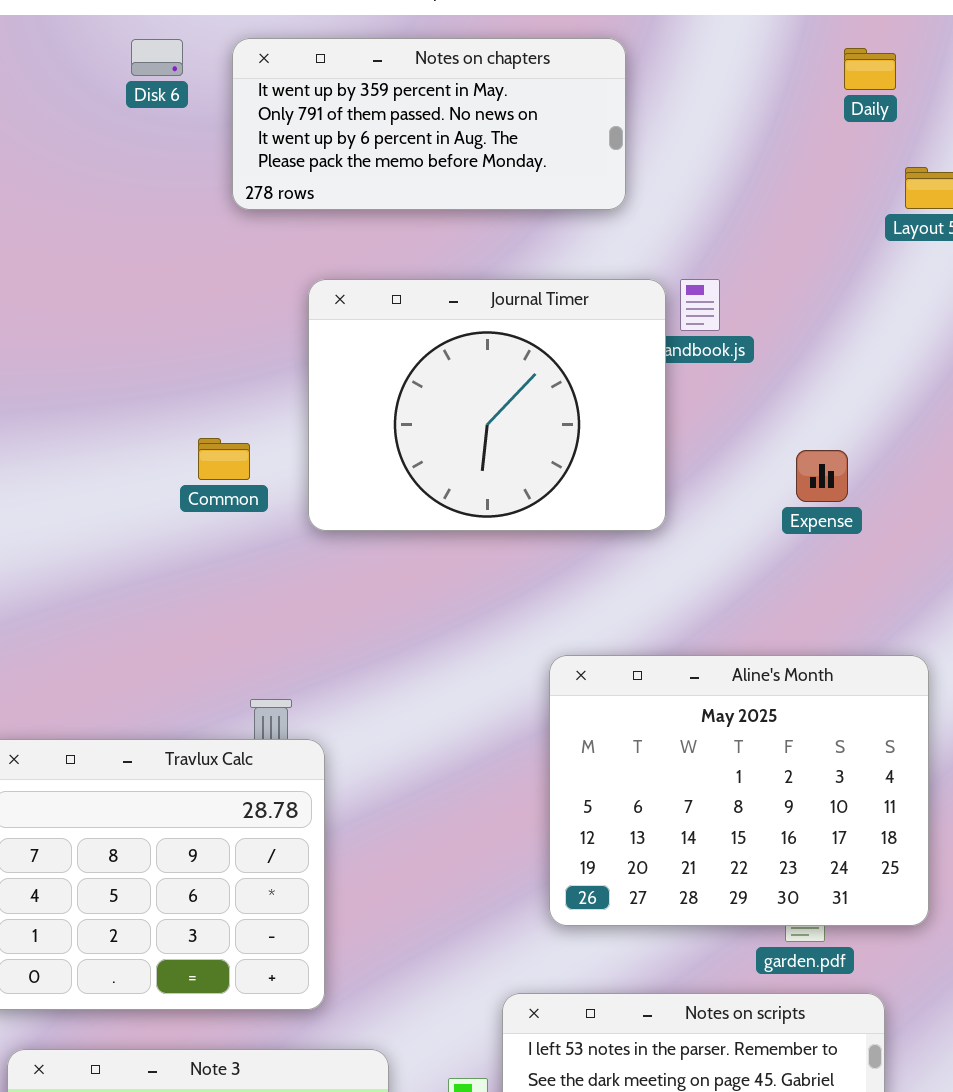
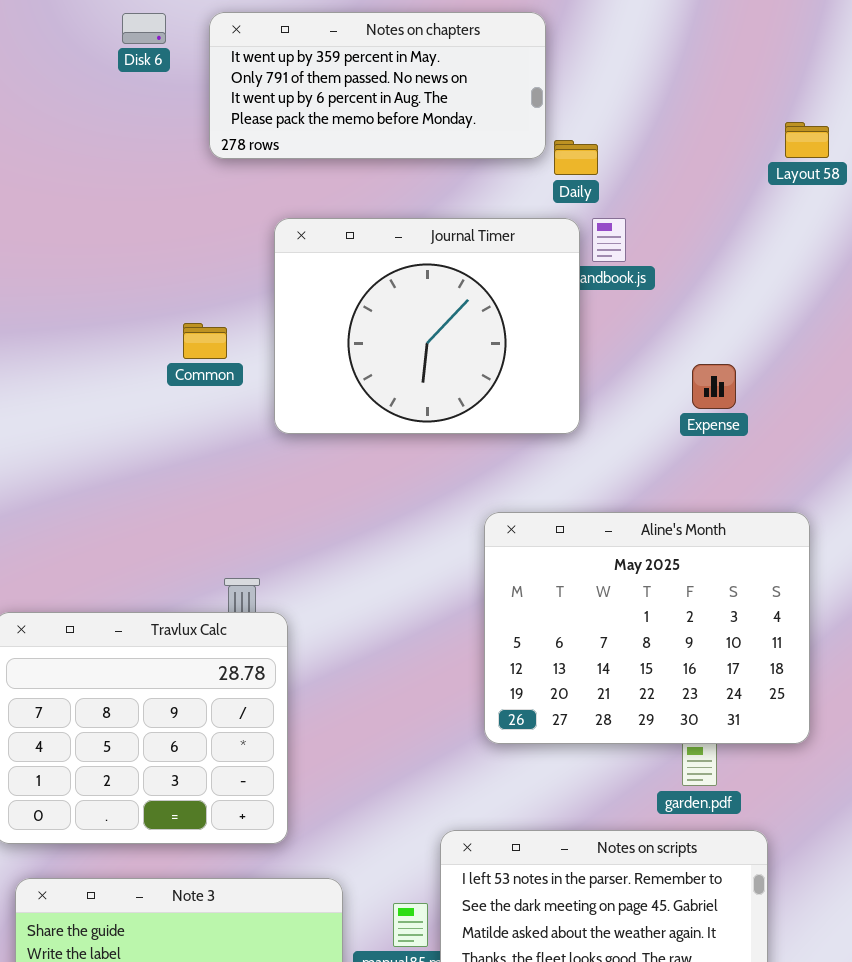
Daily: [844,48,896,90] -> [554,140,598,175], moved
Common: [198,438,250,480] -> [183,323,227,359], moved
Aline's Month: [549,655,929,926] -> [484,512,810,744], moved

